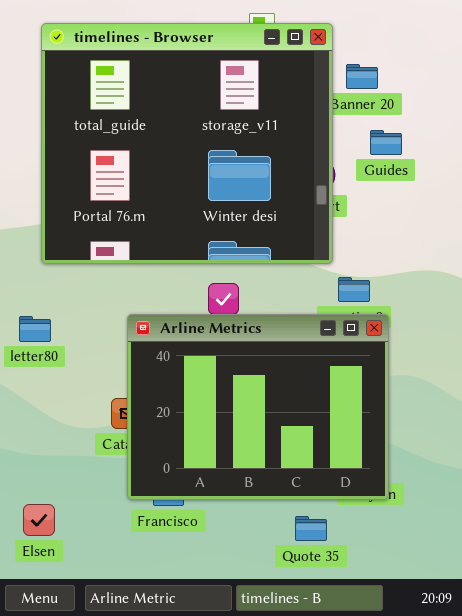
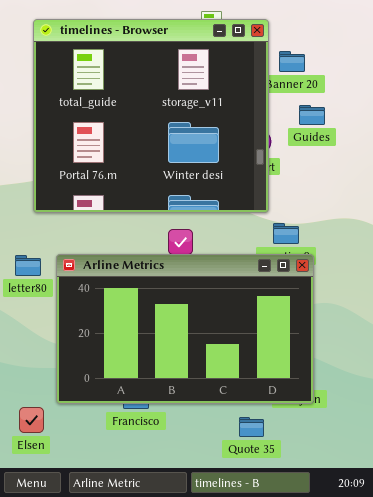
Arline Metrics: [127,314,389,500] -> [56,254,314,404], resized

